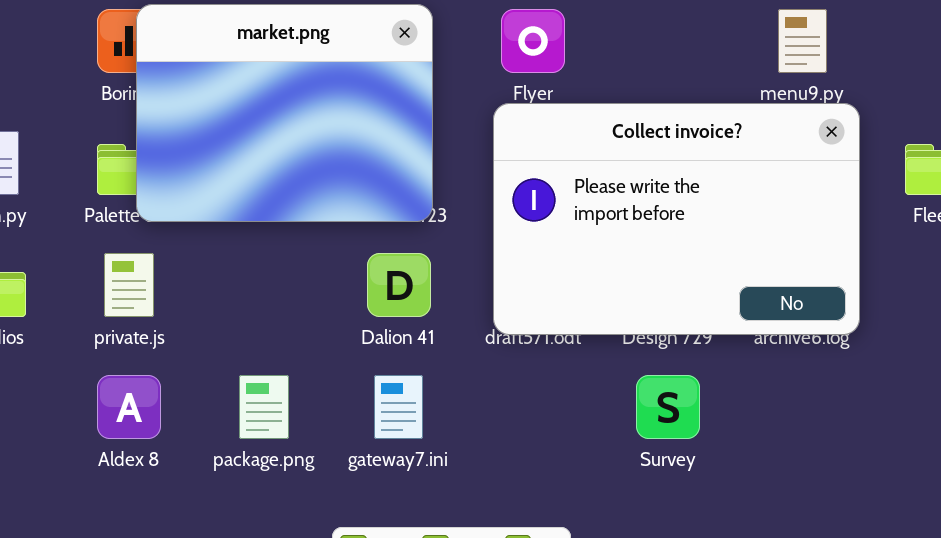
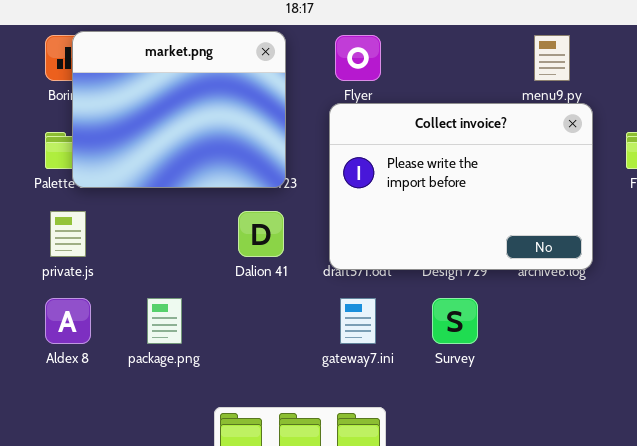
gateway7.ini: [374,375,423,439] -> [340,298,376,344], moved

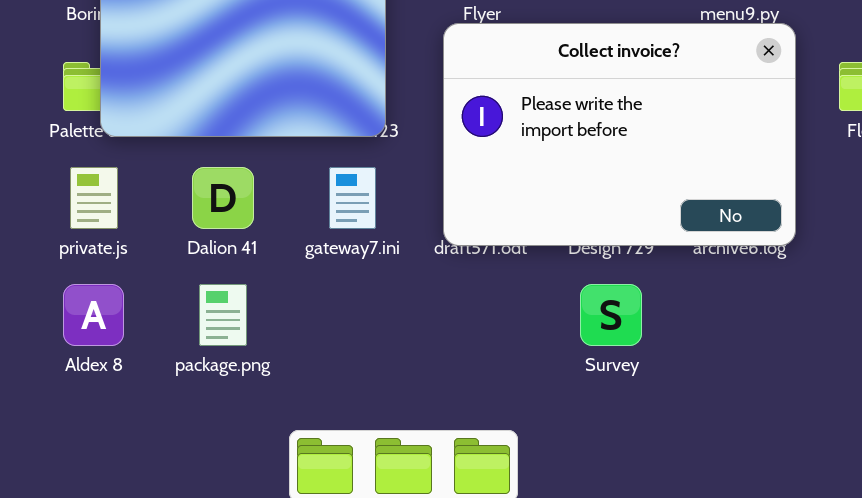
Dalion 41: [238,211,284,257] -> [192,167,254,229], moved
gateway7.ini: [340,298,376,344] -> [329,167,376,229], moved

